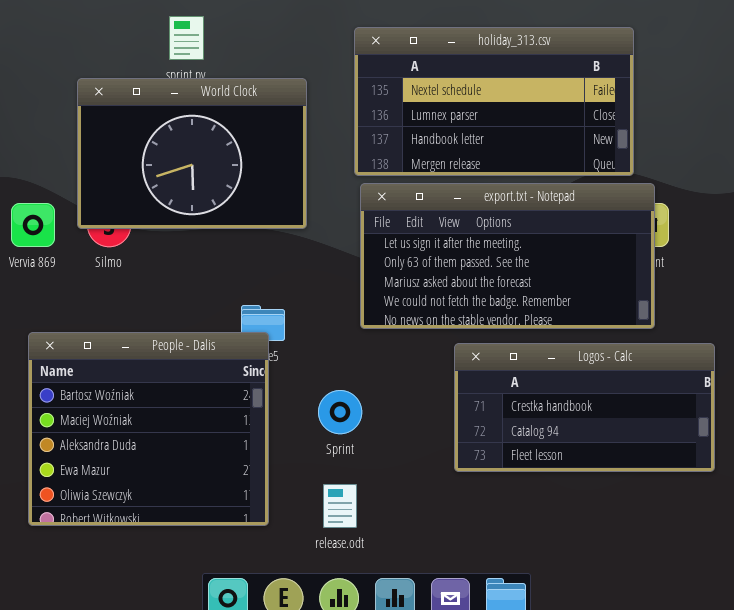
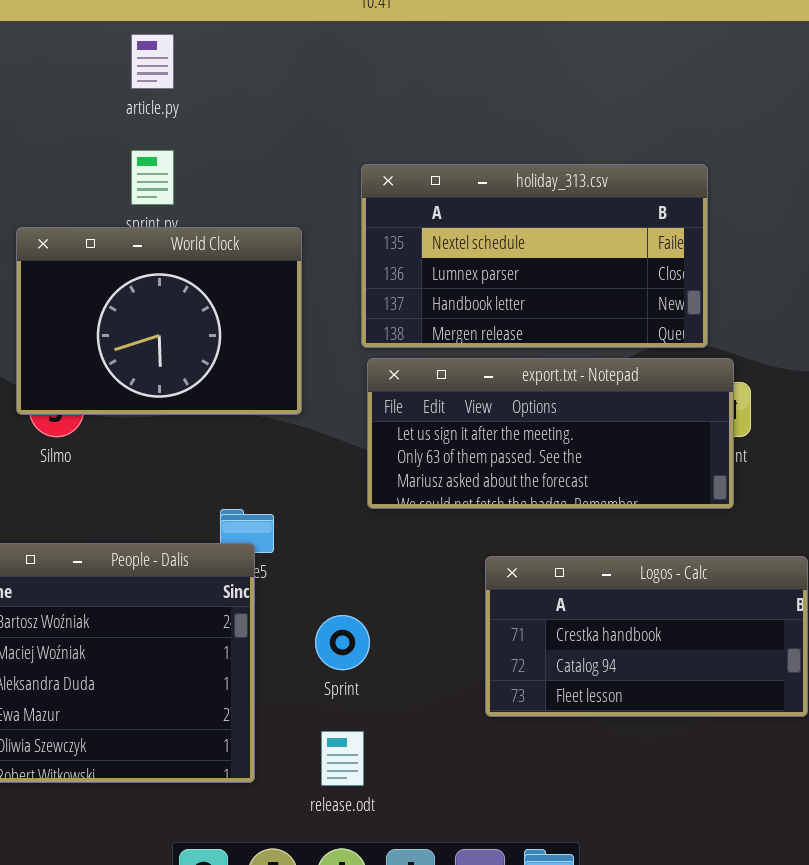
export.txt - Notepad: [360,183,655,329] -> [367,358,734,509], resized

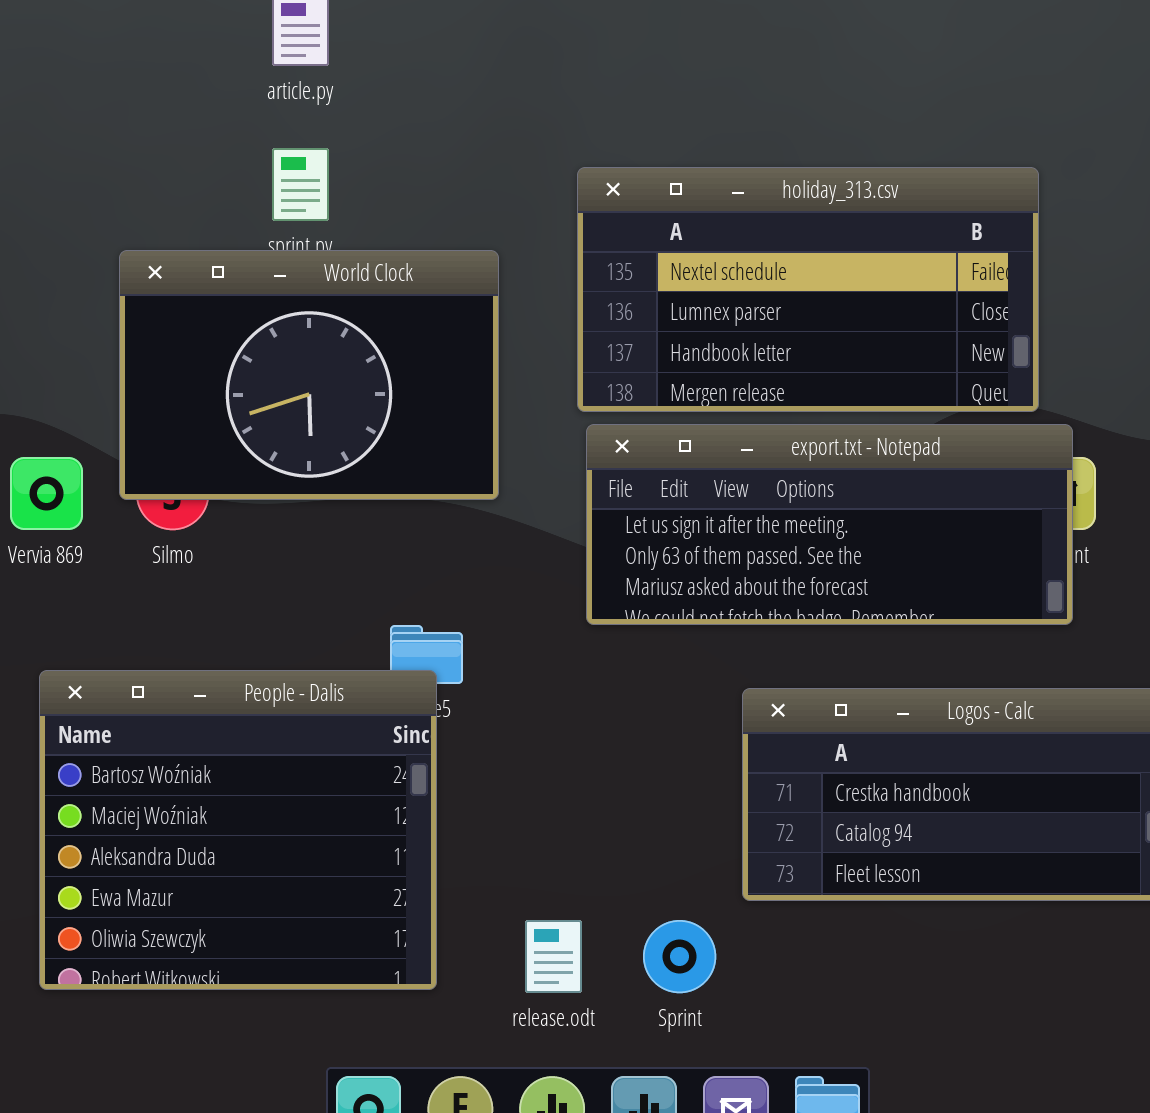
Sprint: [315,615,370,670] -> [643,920,716,993], moved

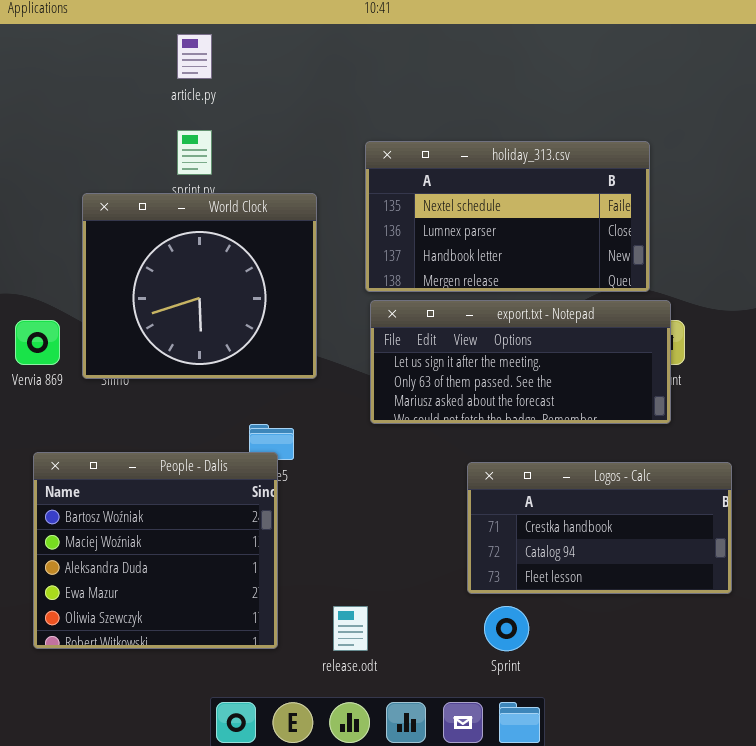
World Clock: [119,250,499,500] -> [82,193,317,379], resized
Sprint: [643,920,716,993] -> [484,606,529,651], moved

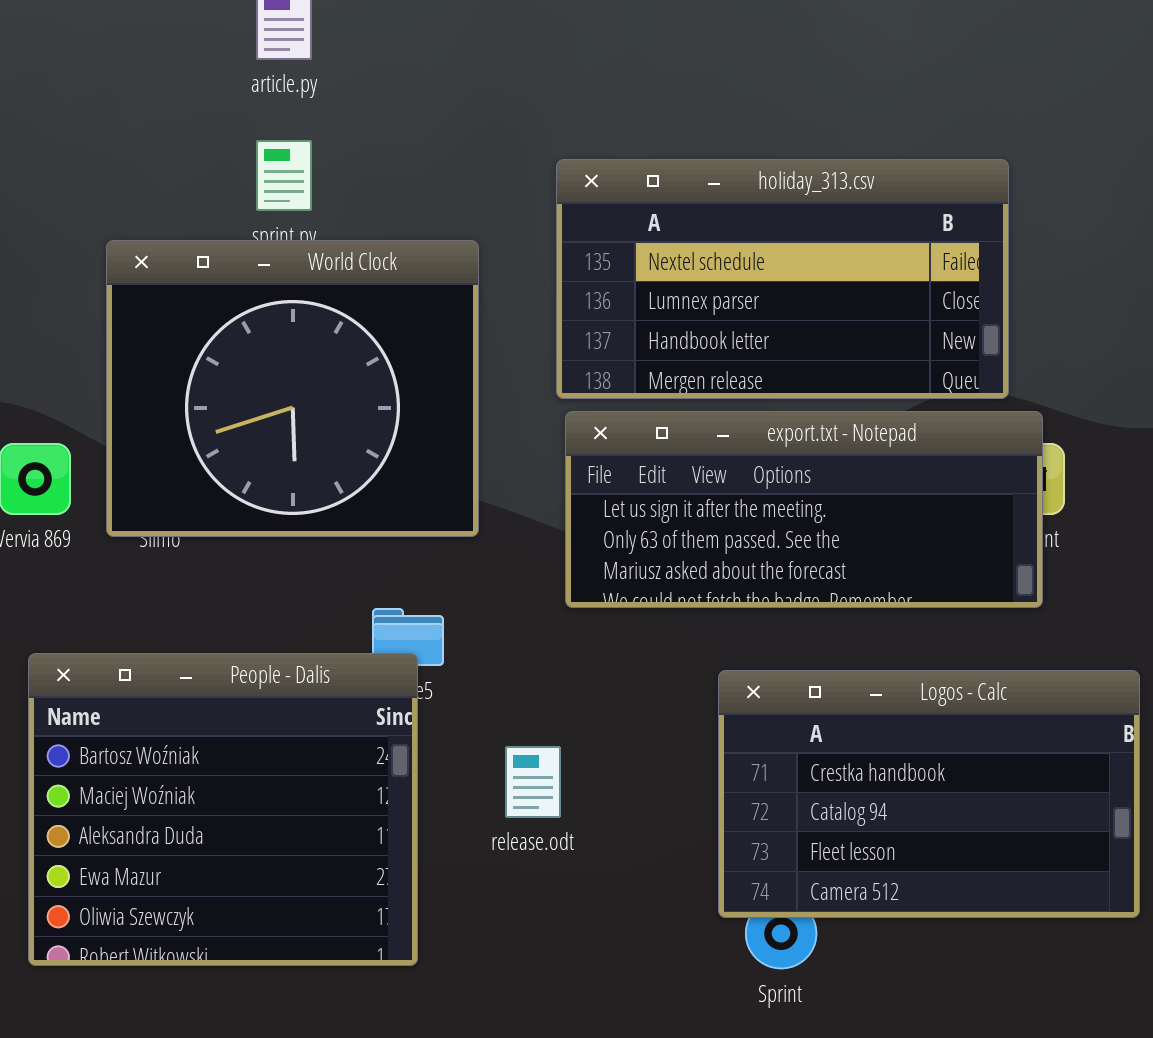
Logos - Calc: [467,462,732,594] -> [718,670,1140,918], resized
release.odt: [333,606,368,651] -> [505,746,561,818], moved

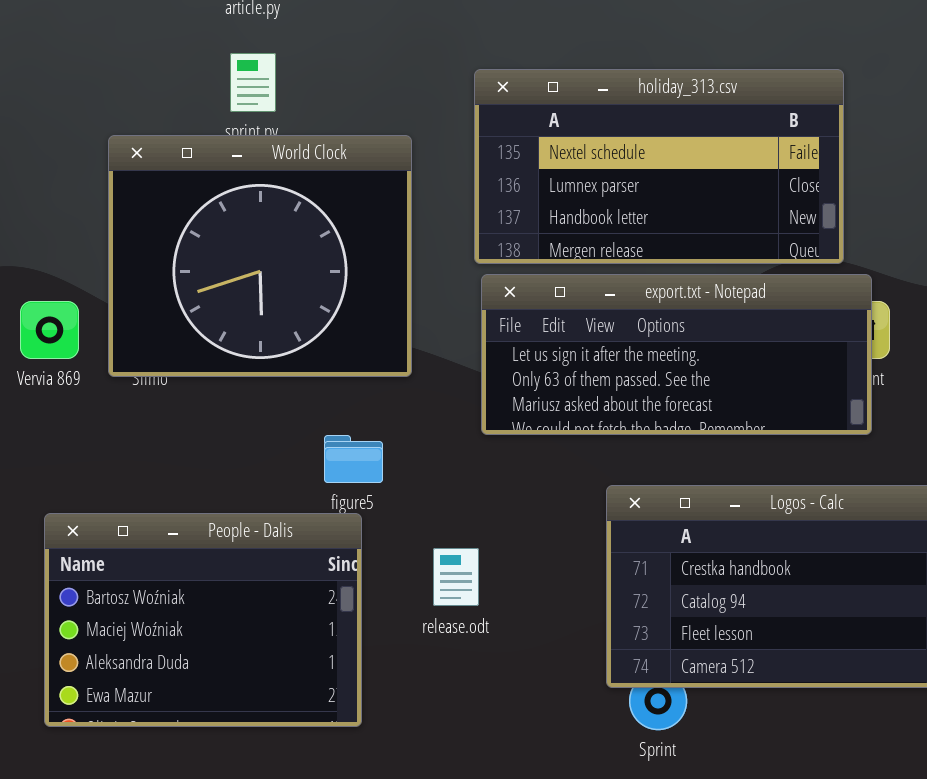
People - Dalis: [28,653,418,966] -> [44,513,362,727], resized

